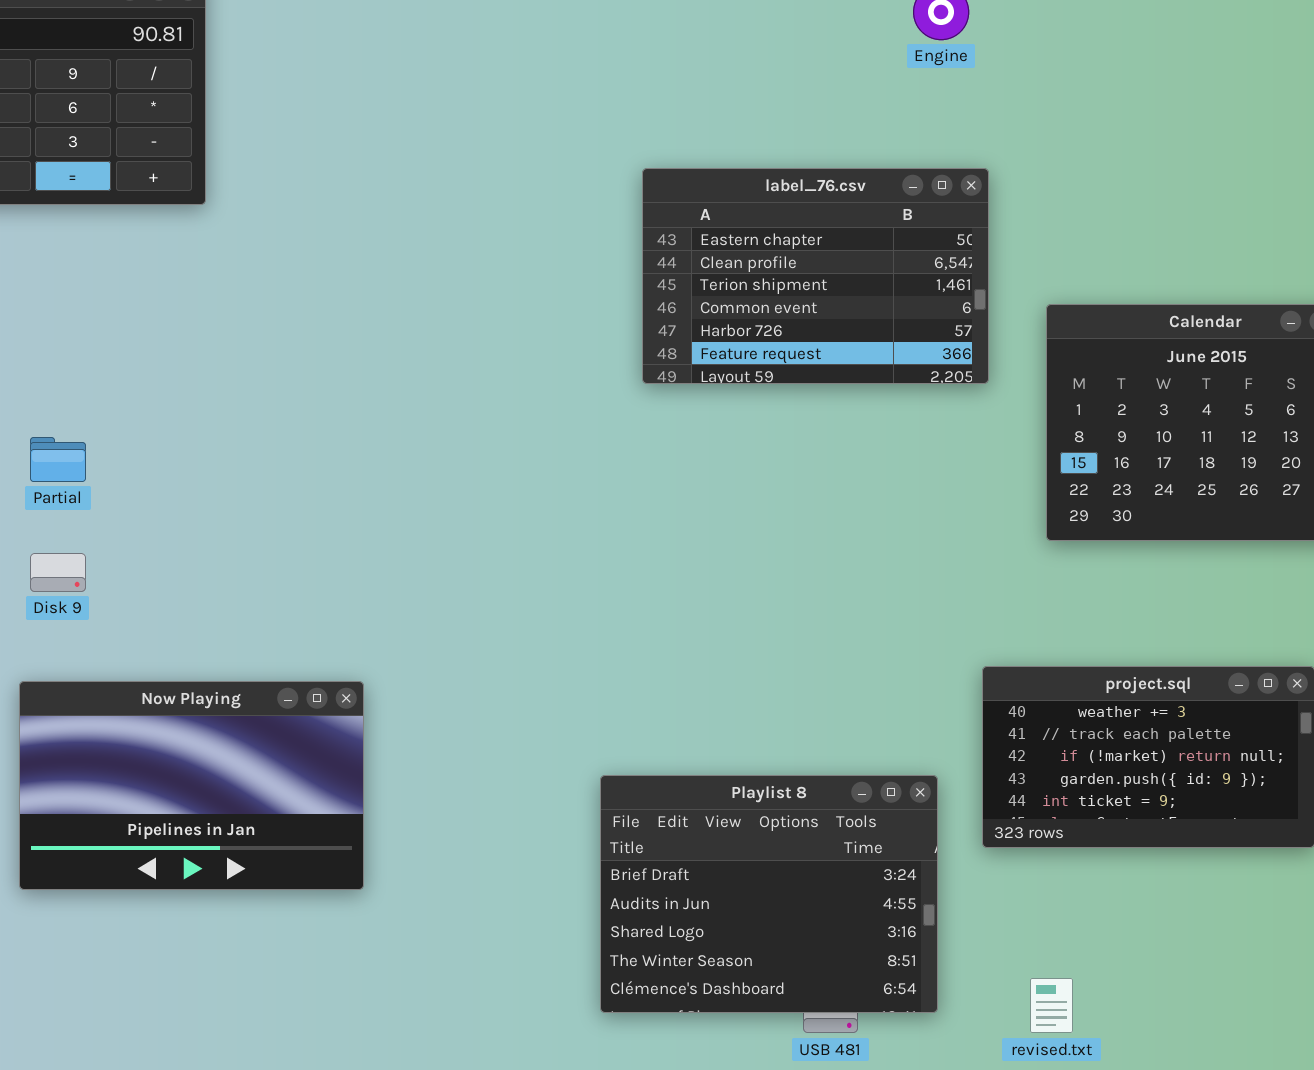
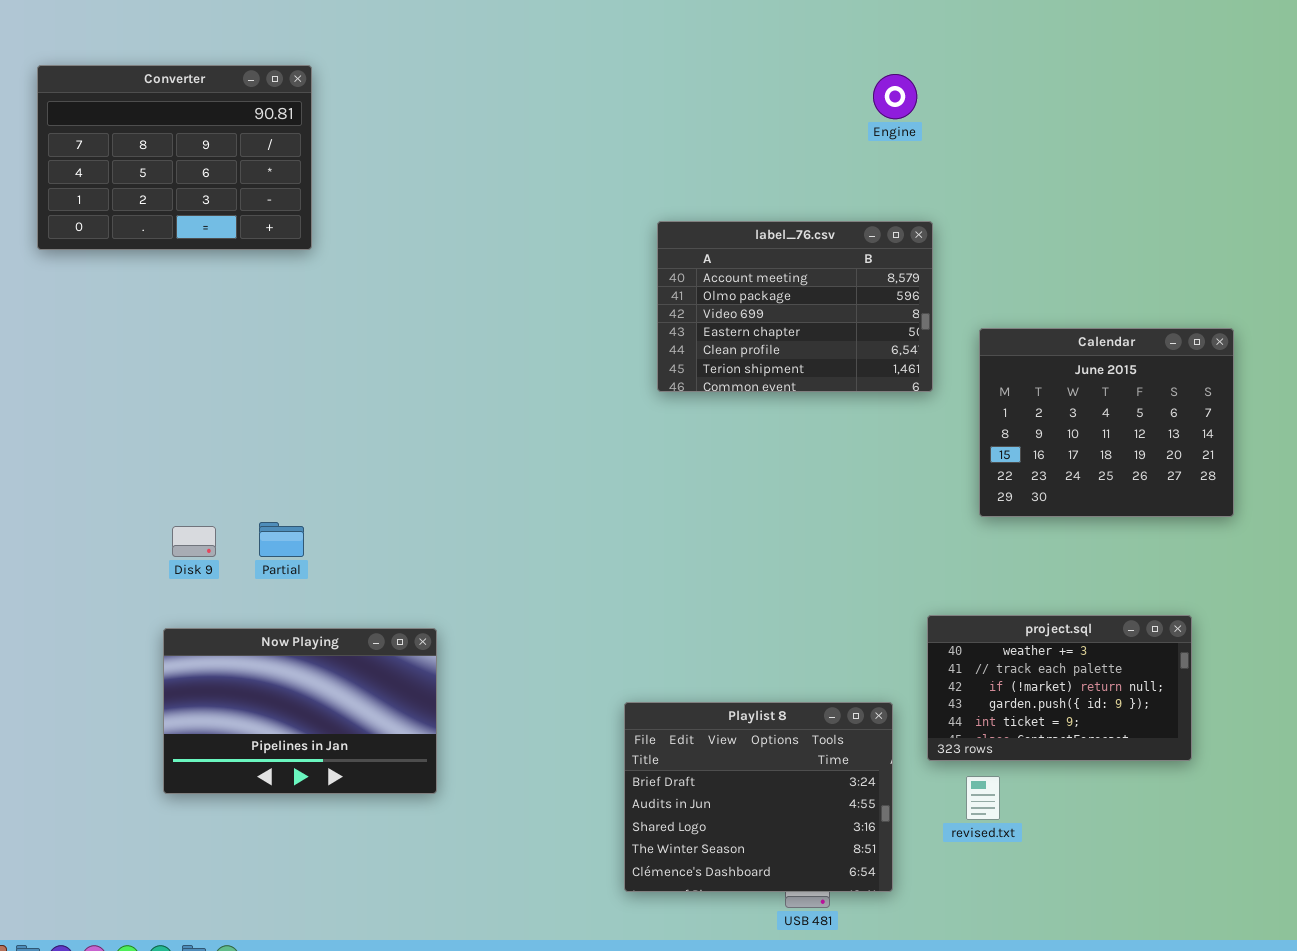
label_76.csv: [642,168,989,384] -> [657,221,933,392], scrolled up 3 rows
Partial: [30,437,86,482] -> [259,522,304,557], moved
revised.txt: [1030,978,1073,1033] -> [966,776,1000,820], moved

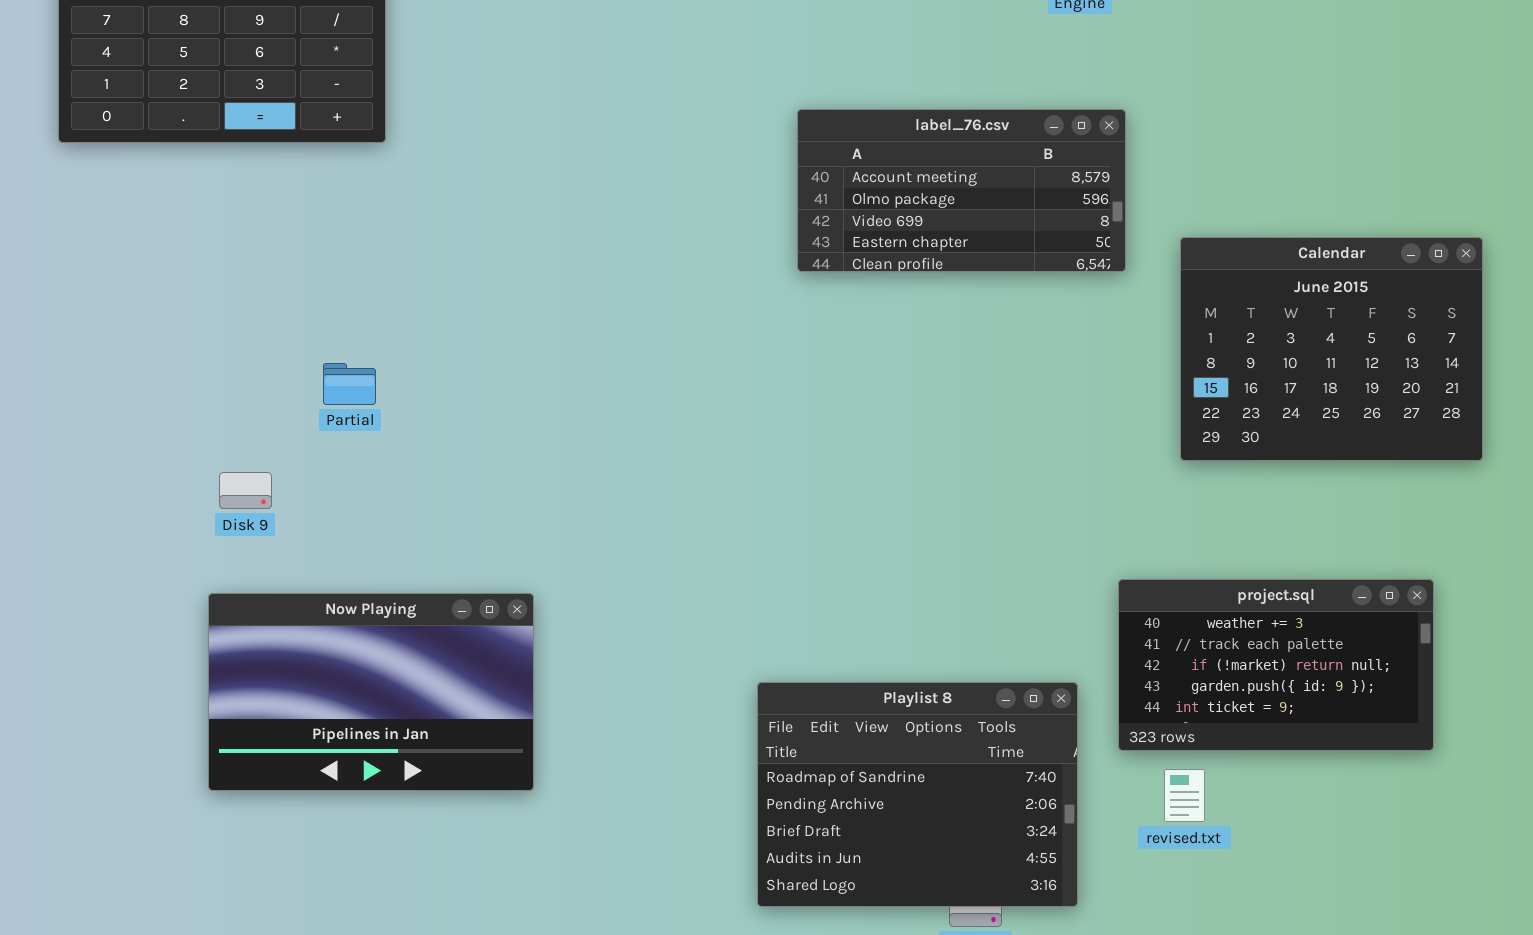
label_76.csv: [657,221,933,392] -> [797,109,1126,272], resized
Partial: [259,522,304,557] -> [323,363,376,405], moved
Playlist 8: [624,702,893,892] -> [757,682,1078,907], scrolled up 2 rows

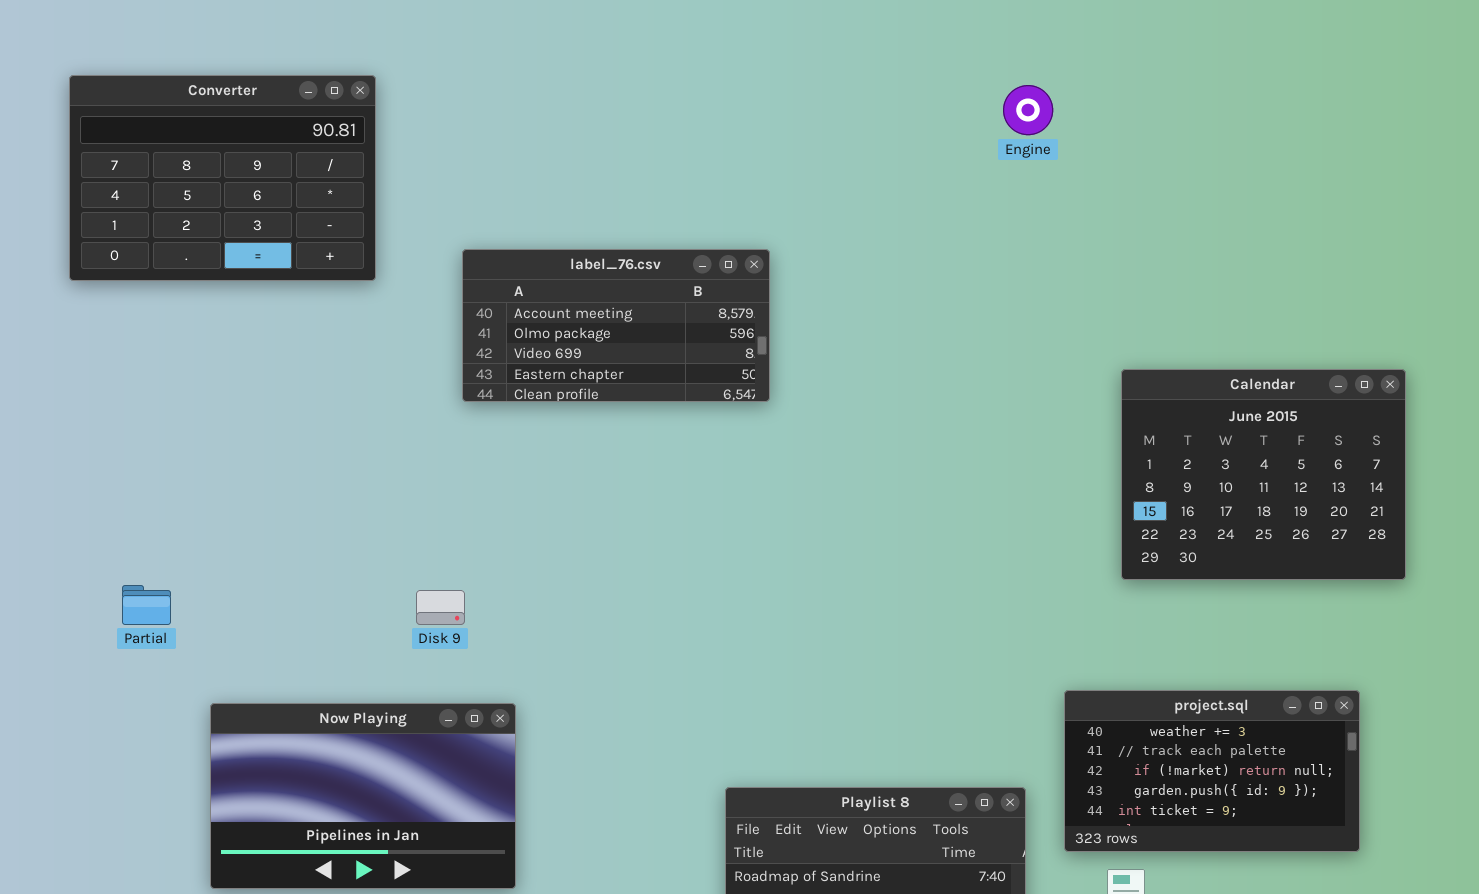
label_76.csv: [797,109,1126,272] -> [462,249,770,402], moved
Partial: [323,363,376,405] -> [122,585,171,625], moved
Disk 9: [219,472,272,509] -> [416,590,465,625], moved

